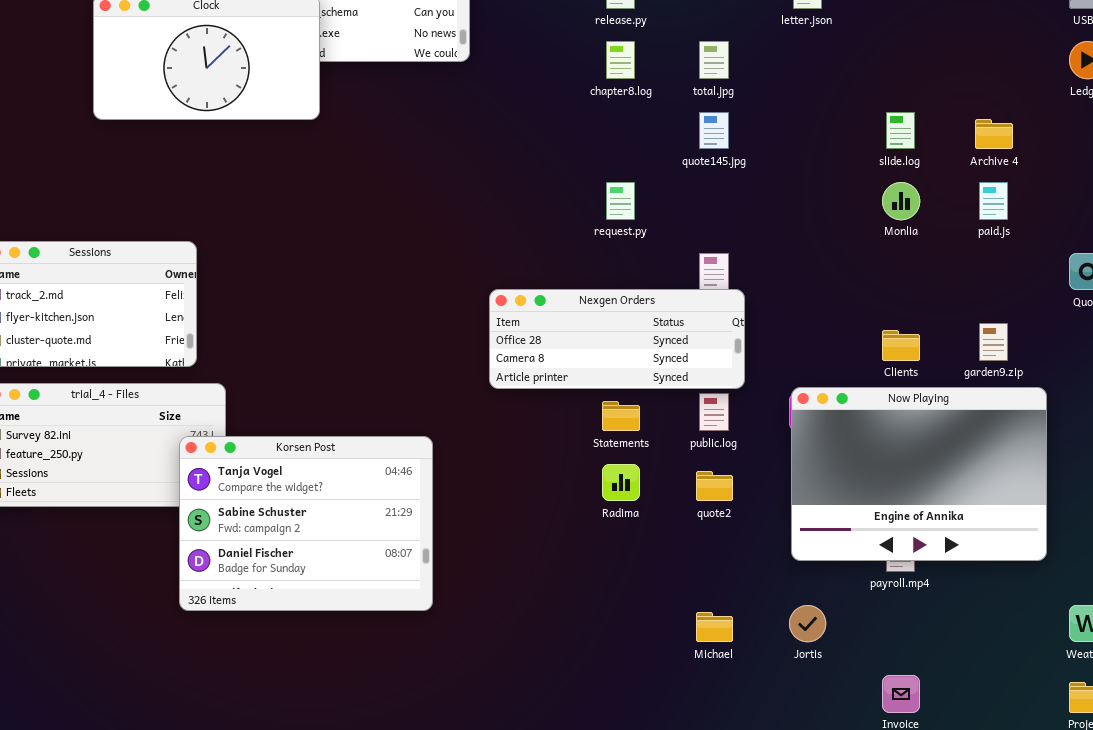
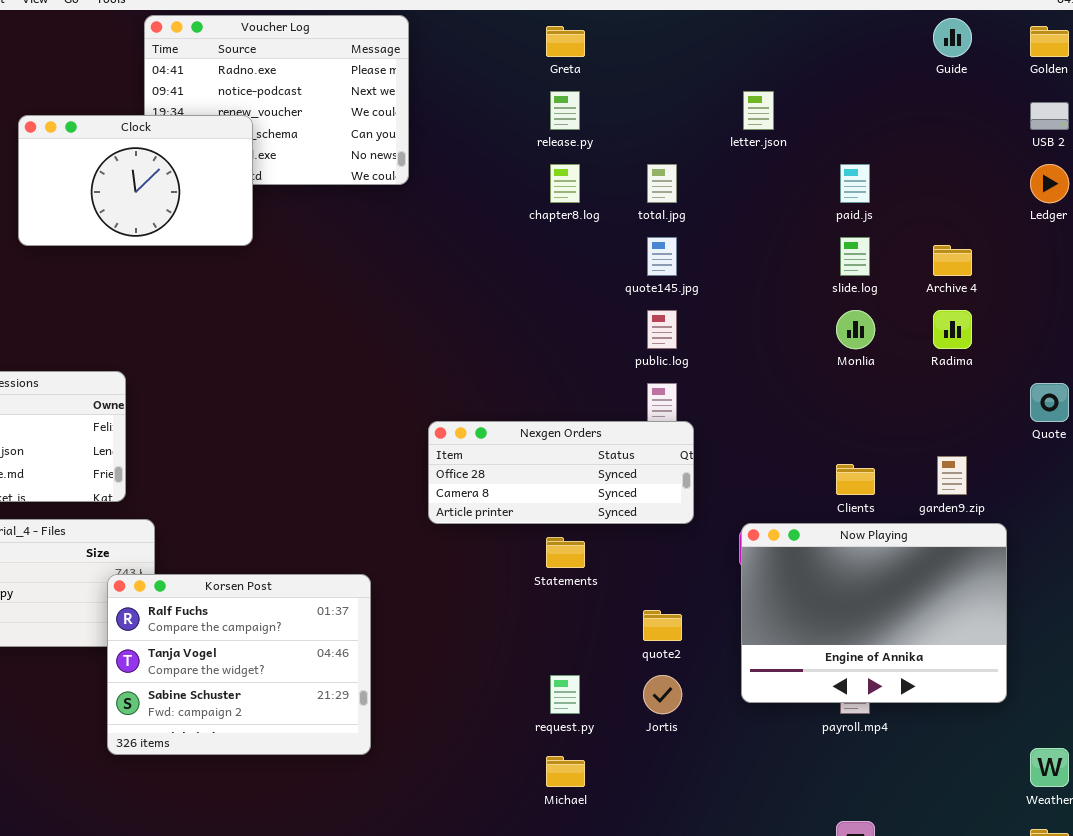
request.py: [606,182,635,220] -> [550,675,580,714], moved
paid.js: [979,182,1008,220] -> [840,164,870,203], moved
public.log: [699,393,729,431] -> [647,310,677,349], moved
Korsen Post: [179,436,433,611] -> [107,574,371,755], scrolled up 1 row
Radima: [602,464,640,501] -> [933,310,972,349], moved
Jortis: [789,605,826,642] -> [643,675,682,714], moved
Michael: [696,612,733,642] -> [546,756,585,787], moved

